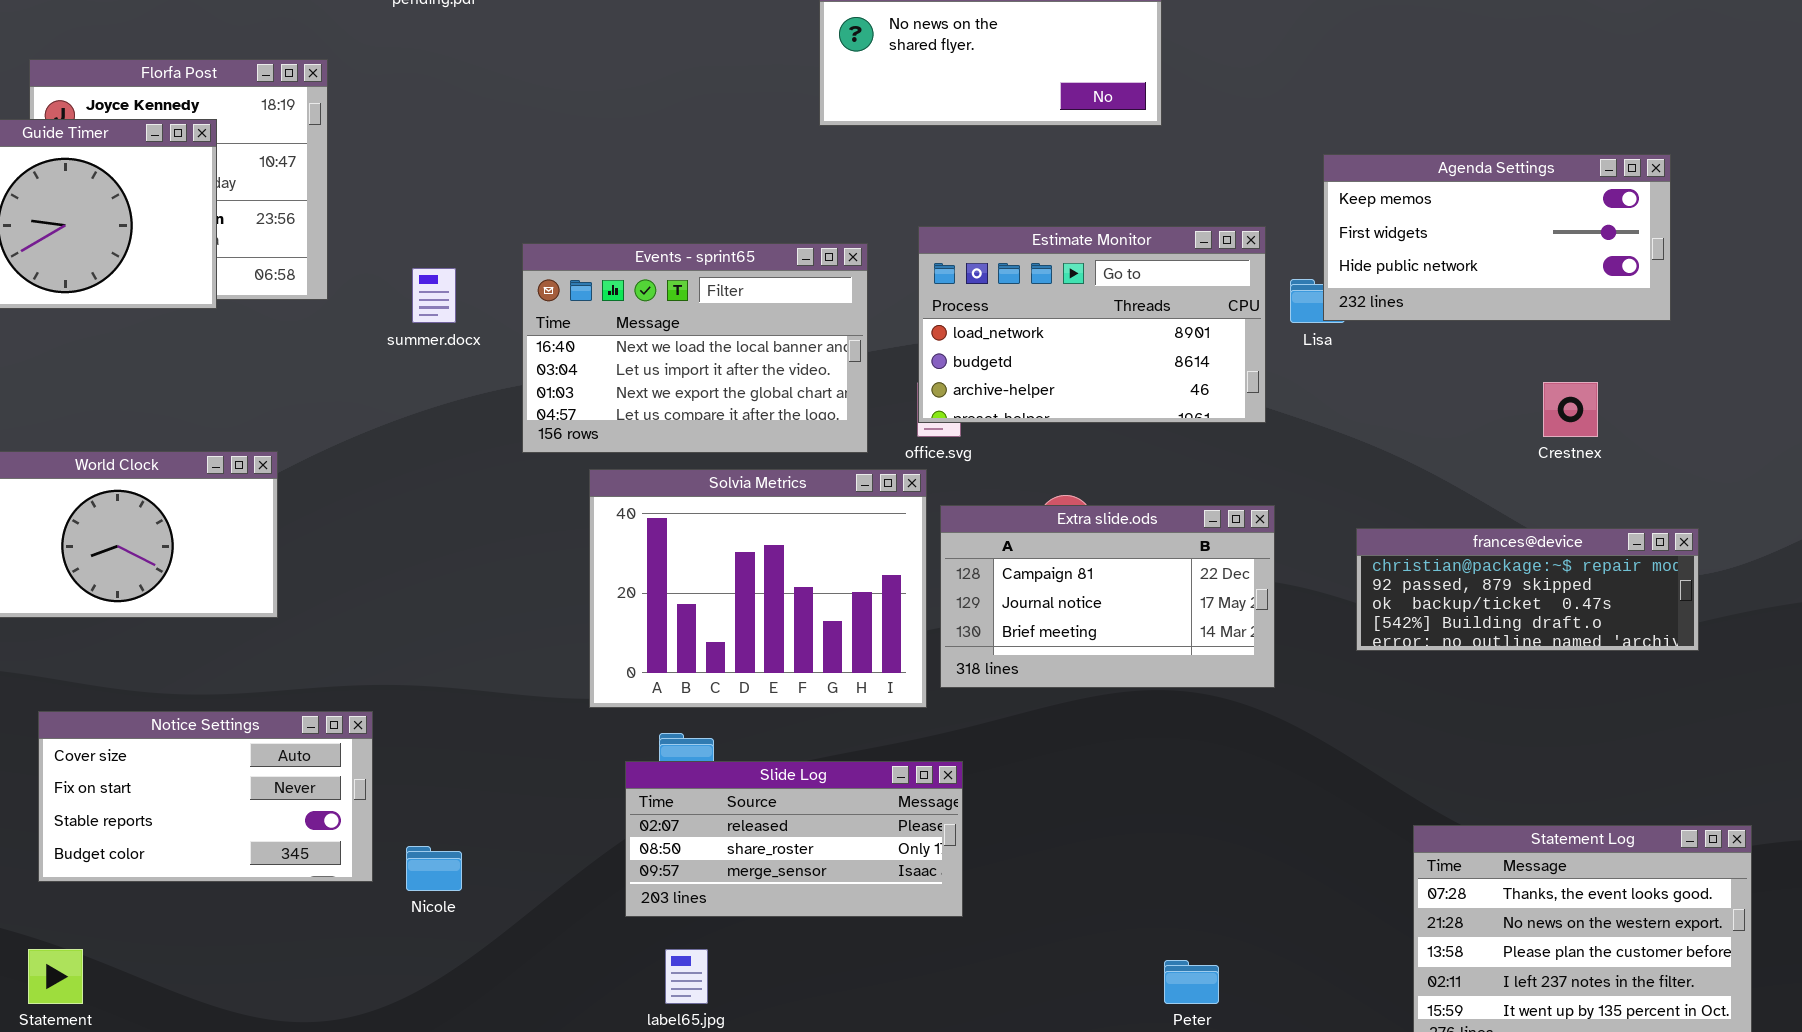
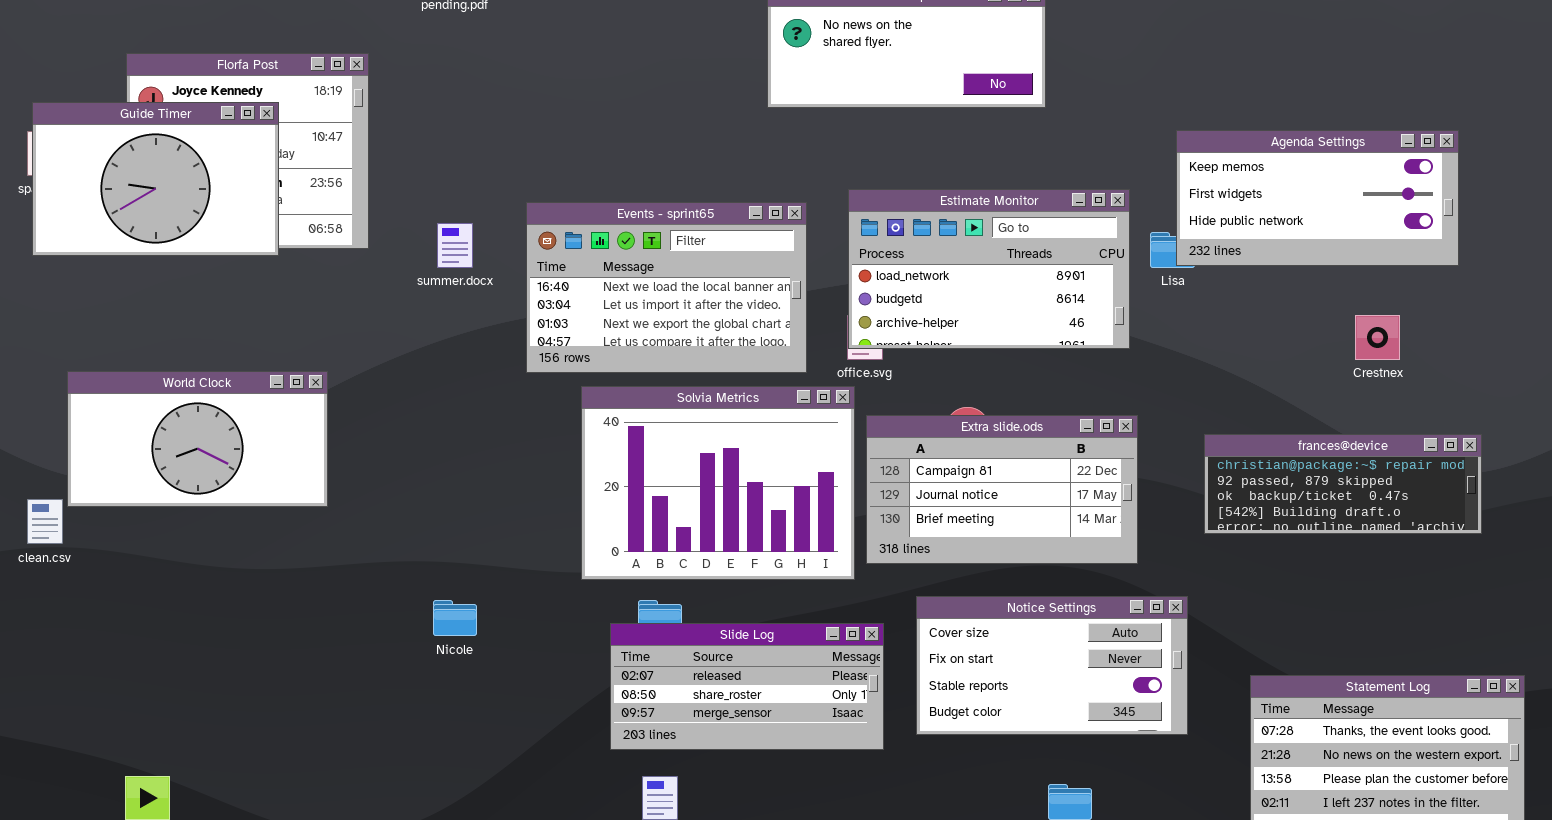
Notice Settings: [38,711,373,882] -> [916,596,1188,735], moved
Nicole: [406,846,462,891] -> [433,600,477,636], moved

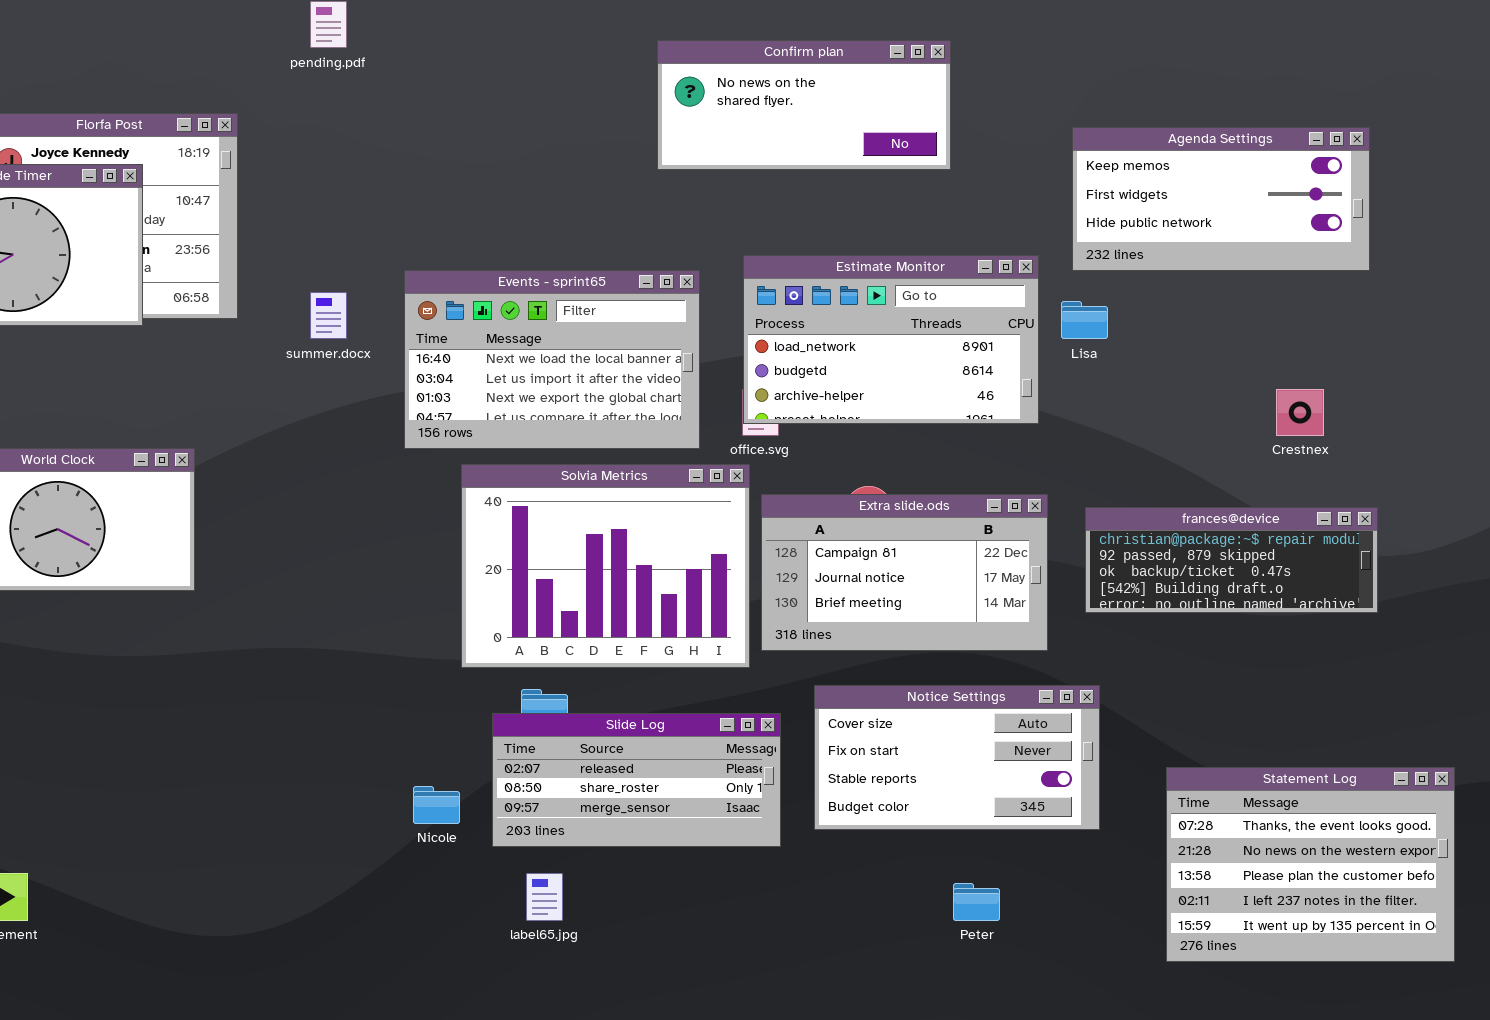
Agenda Settings: [1176,130,1459,266] -> [1072,127,1370,271], moved
frances@device: [1204,434,1482,534] -> [1085,507,1378,613], moved
Nicole: [433,600,477,636] -> [413,786,460,824], moved

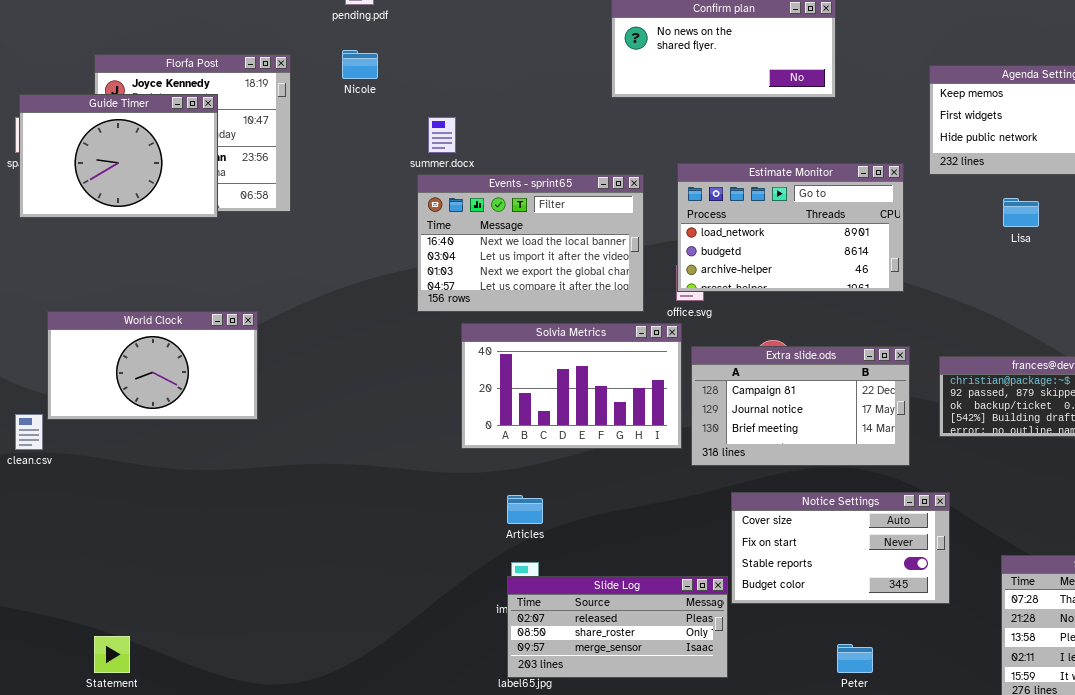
summer.docx: [310,292,347,339] -> [428,117,456,153], moved
Lisa: [1061,301,1108,339] -> [1003,198,1039,227], moved
Solvia Metrics: [461,464,750,668] -> [461,323,682,449], resized
Slide Log: [492,713,781,847] -> [507,576,728,678], moved
Nicole: [413,786,460,824] -> [342,50,378,79], moved

